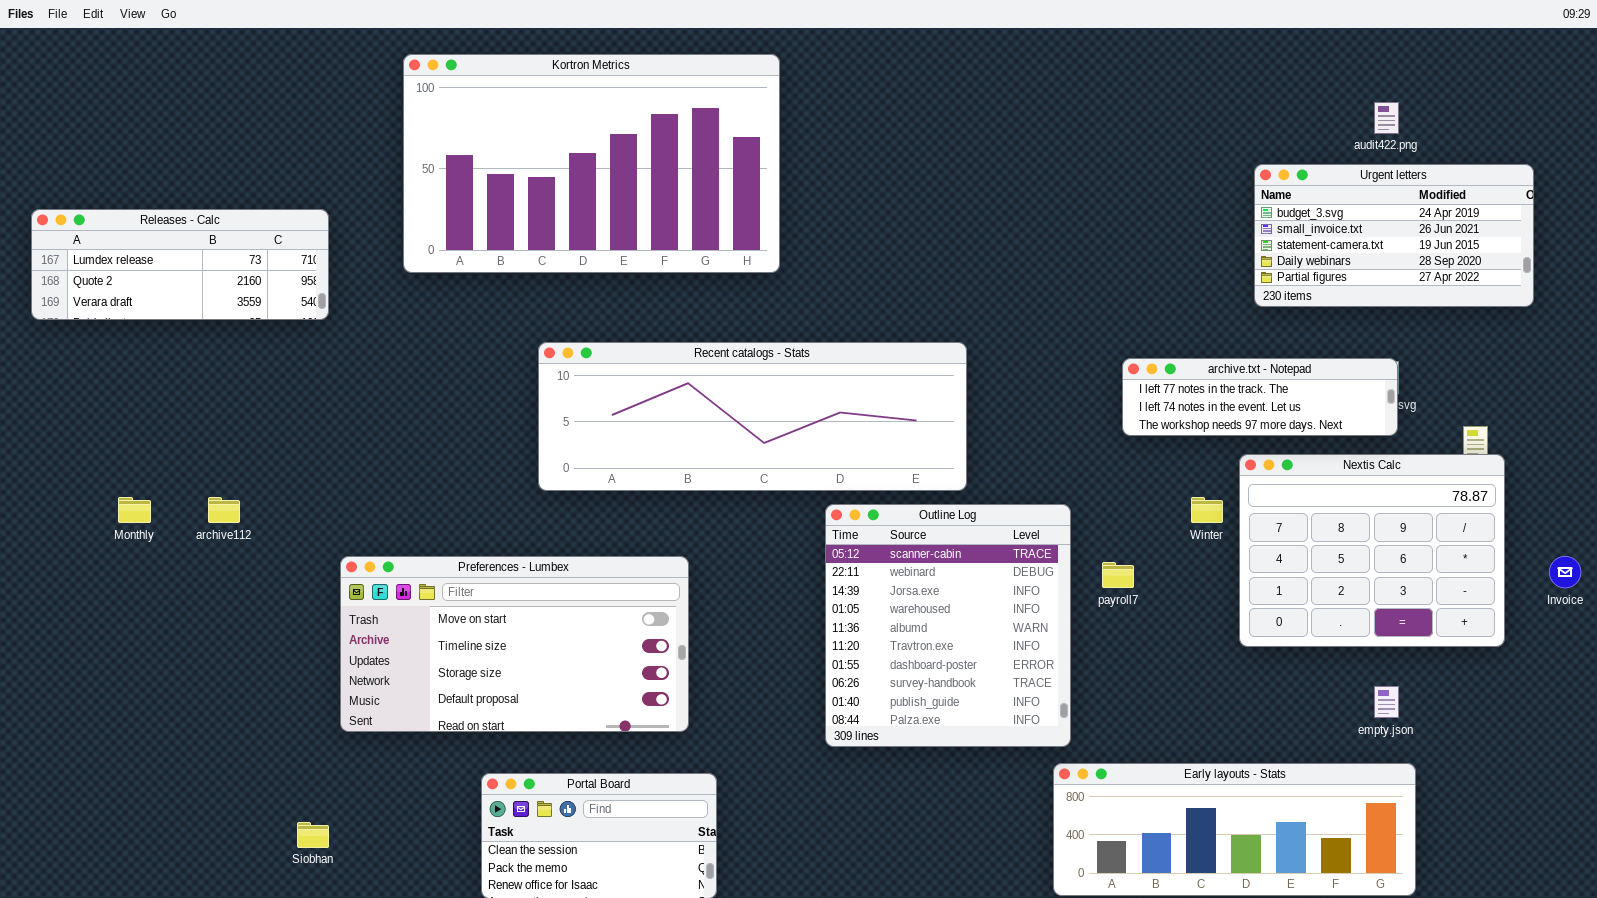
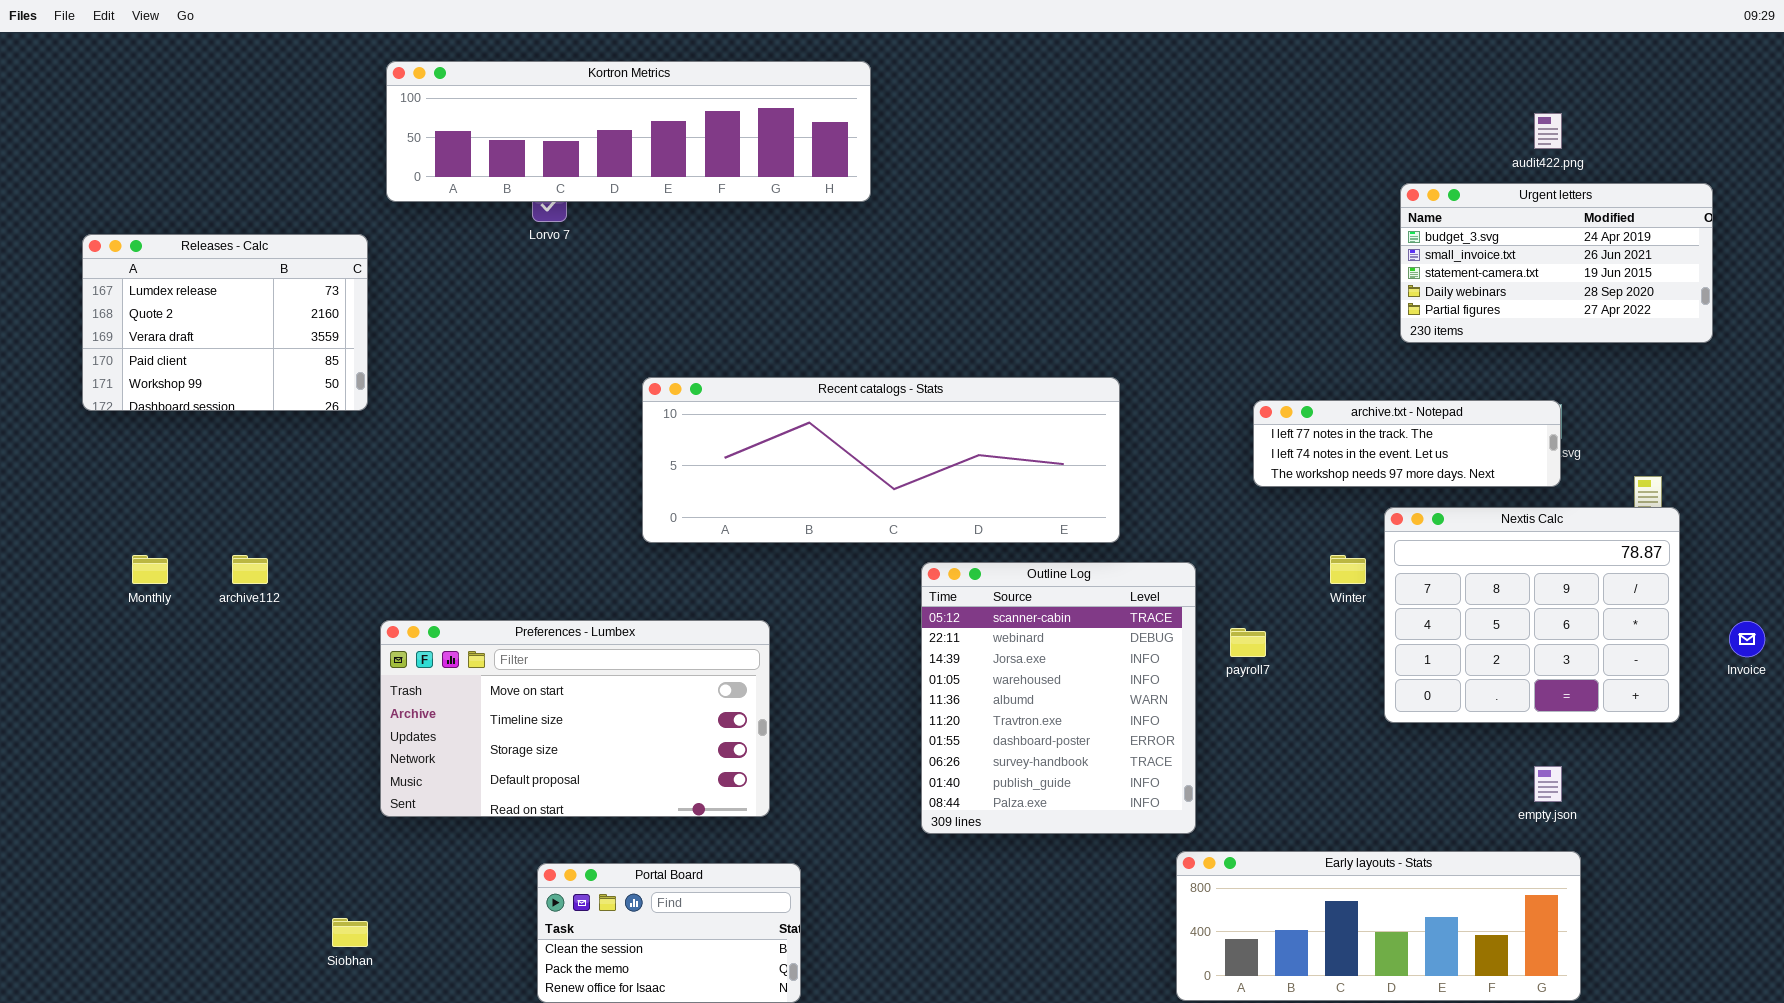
Kortron Metrics: [403,54,780,273] -> [386,61,871,202], resized
Releases - Calc: [31,209,329,320] -> [82,234,368,411], resized
Recent catalogs - Stats: [538,342,967,491] -> [642,377,1120,543], moved

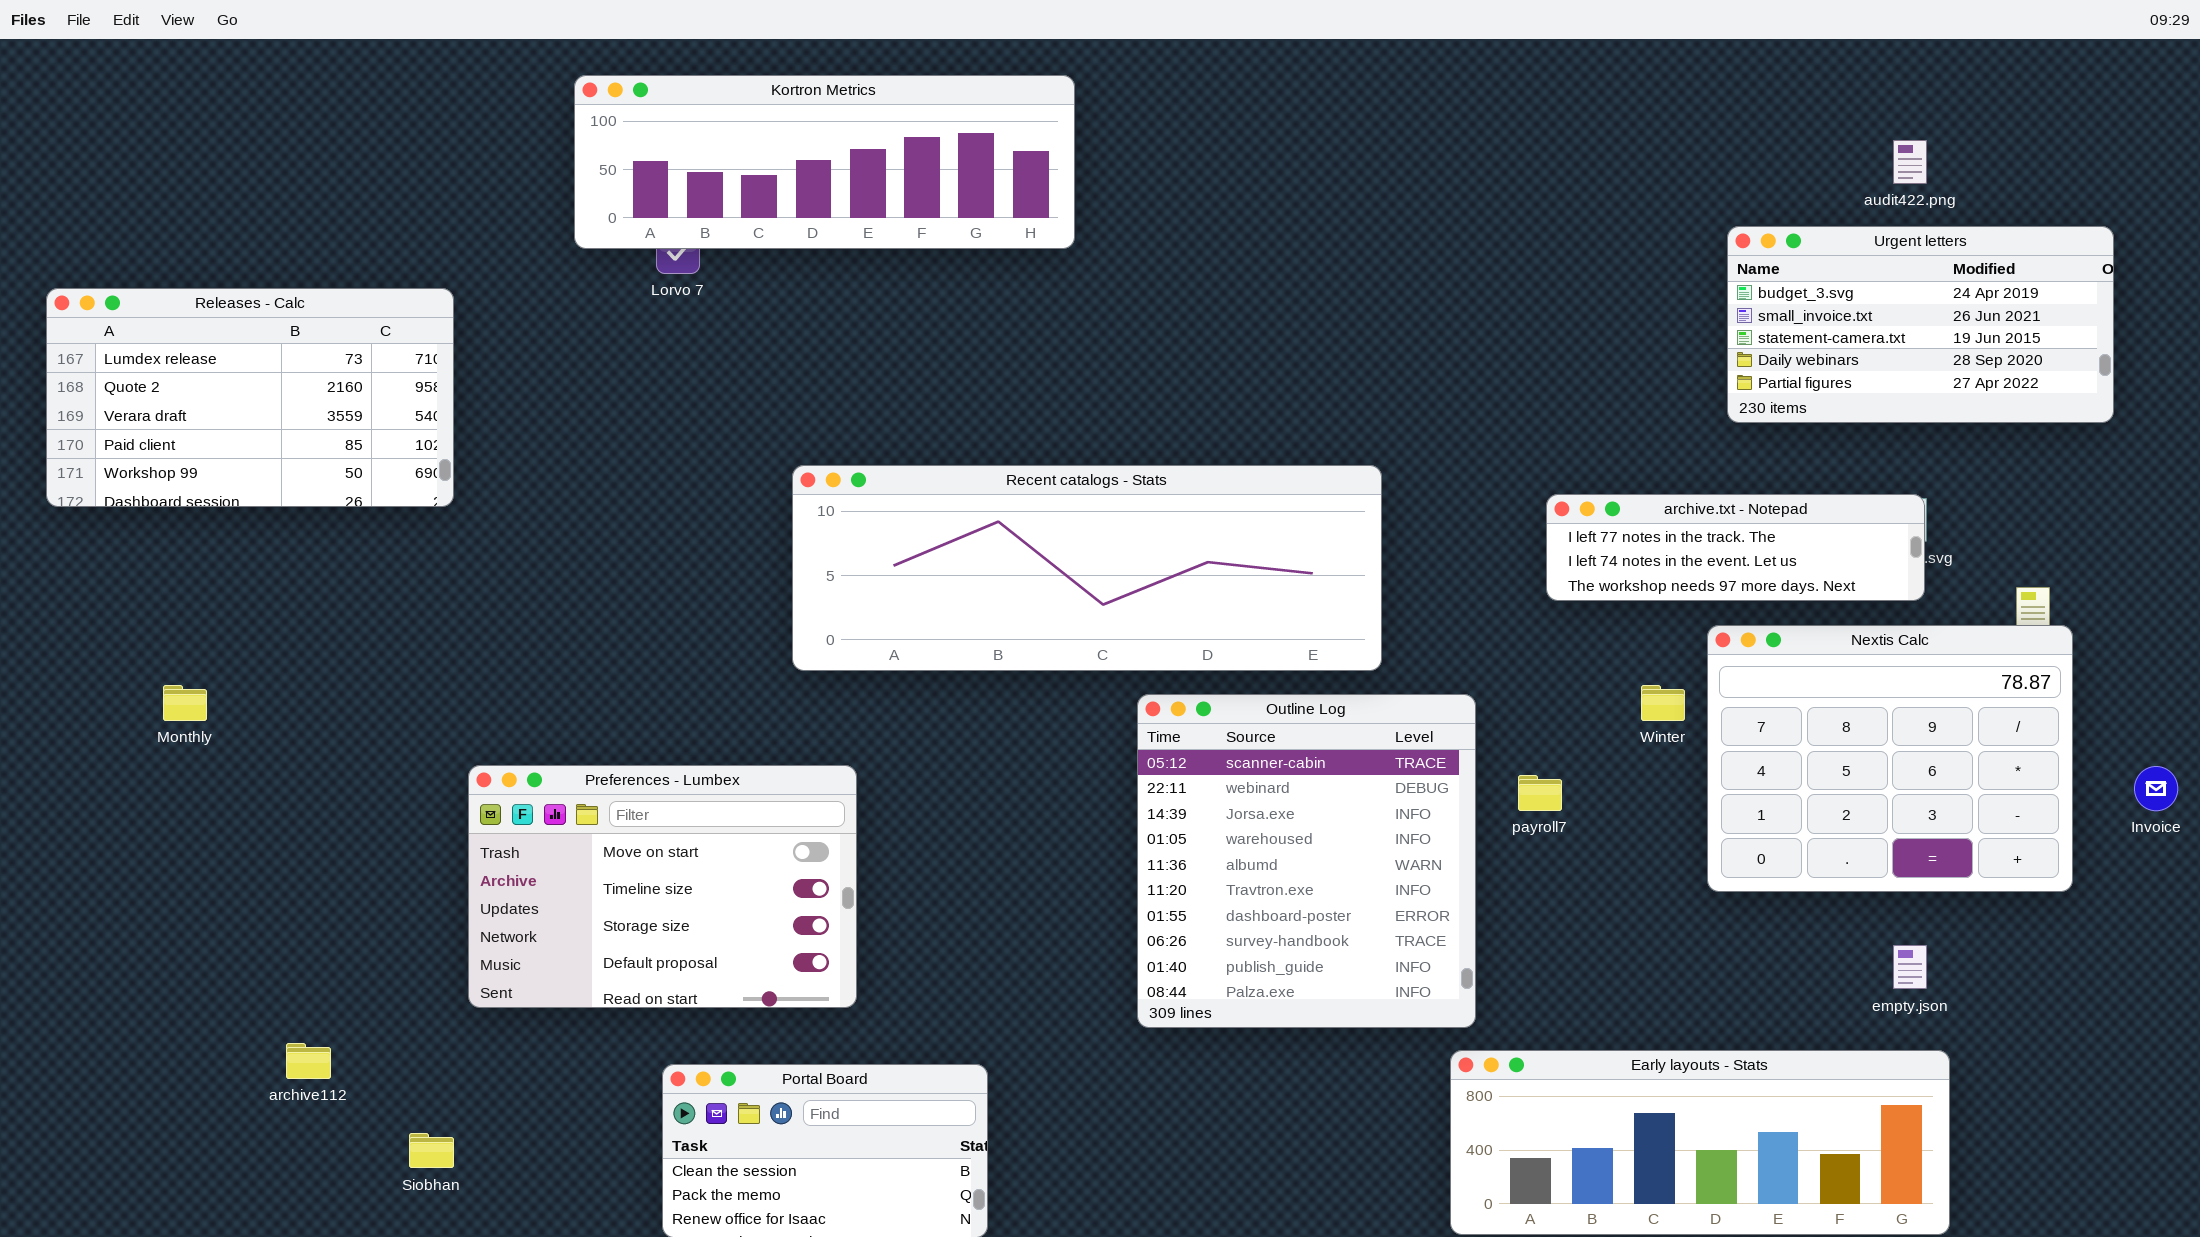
Kortron Metrics: [386,61,871,202] -> [574,75,1075,249], resized
Releases - Calc: [82,234,368,411] -> [46,288,454,507], resized
archive112: [232,555,268,584] -> [286,1043,331,1079], moved
Preferences - Lumbex: [380,620,770,817] -> [468,765,857,1008], resized

